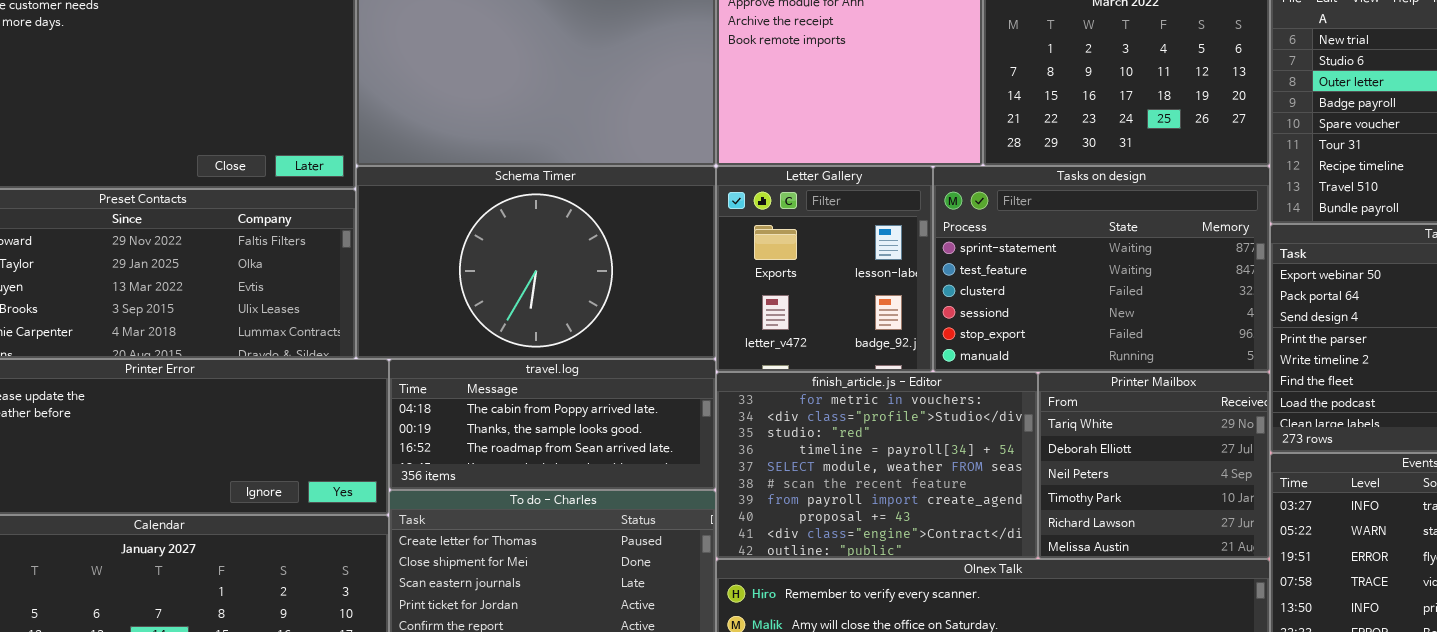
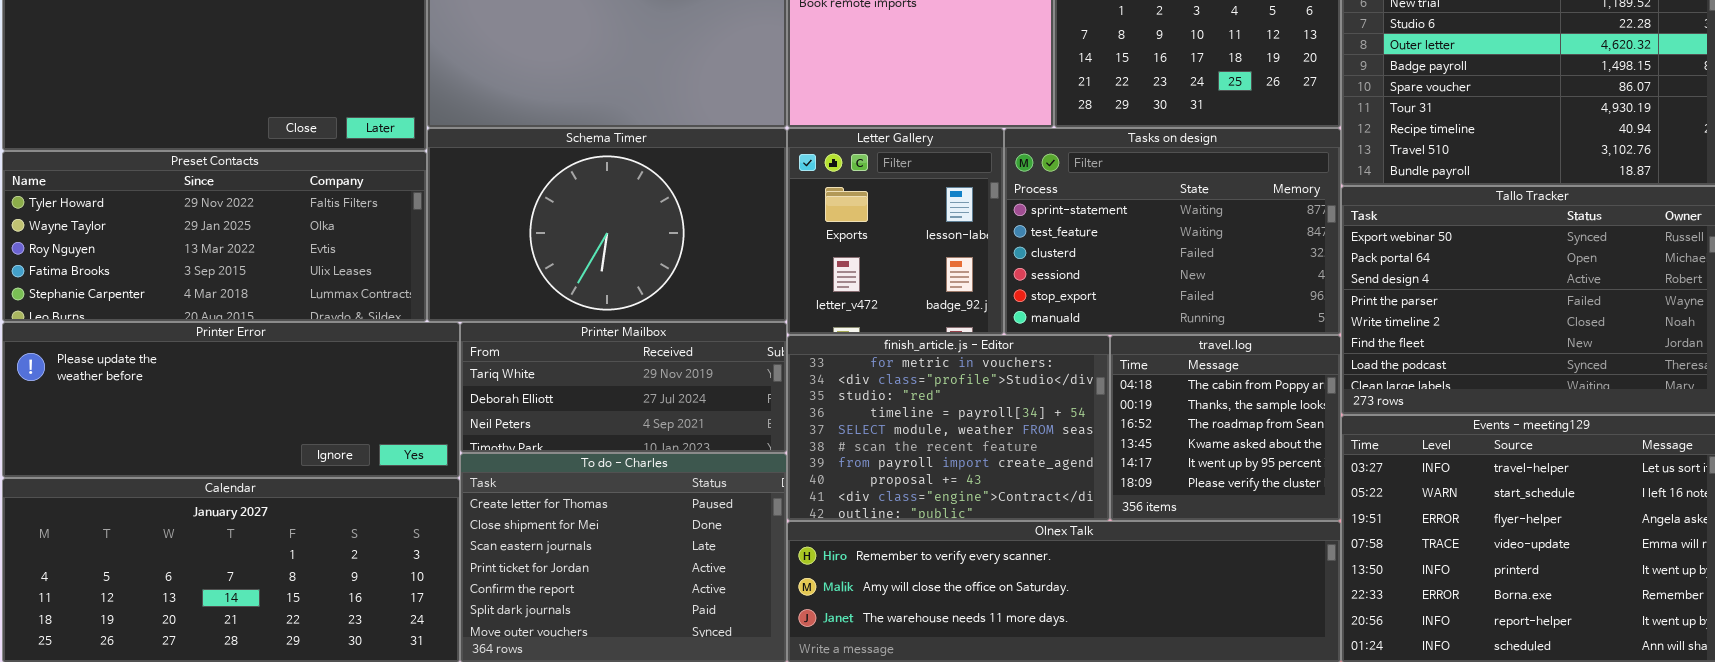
travel.log: [389,359,716,490] -> [1110,335,1341,521], moved, resized
Printer Mailbox: [1038,372,1270,559] -> [460,322,787,453], moved, resized

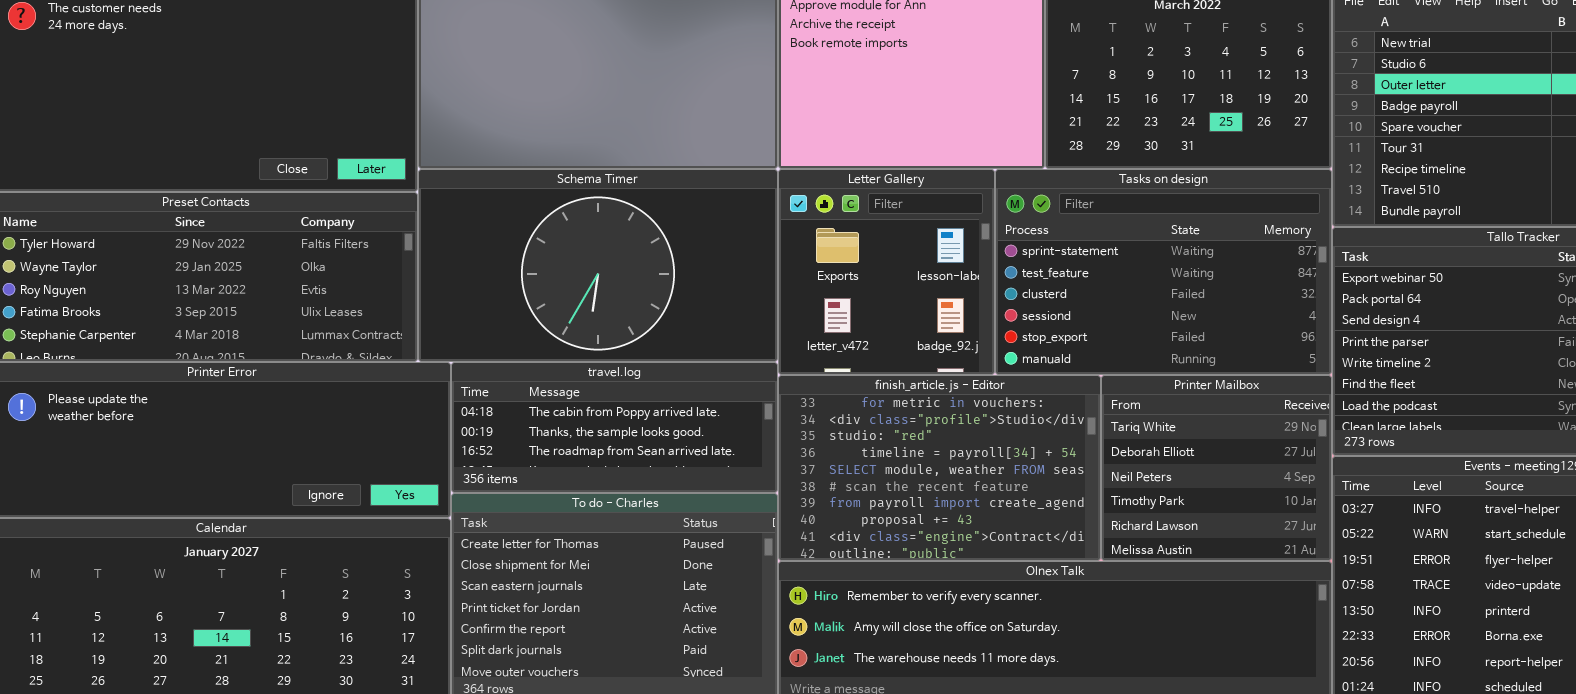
Printer Mailbox: [460,322,787,453] -> [1101,375,1332,561], moved, resized
travel.log: [1110,335,1341,521] -> [451,362,778,493], moved, resized

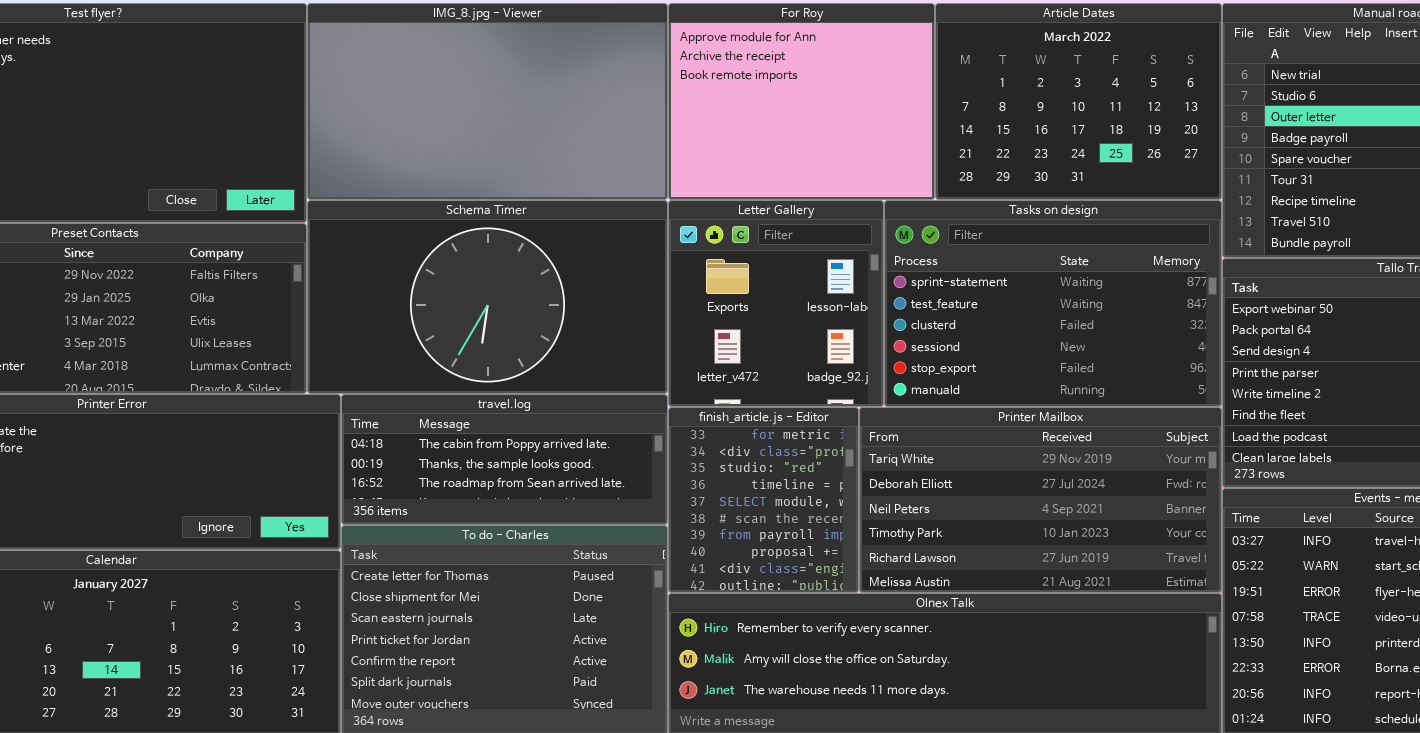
finish_article.js - Editor: [778,375,1101,561] -> [668,407,859,593], resized
Printer Mailbox: [1101,375,1332,561] -> [859,407,1222,593], resized

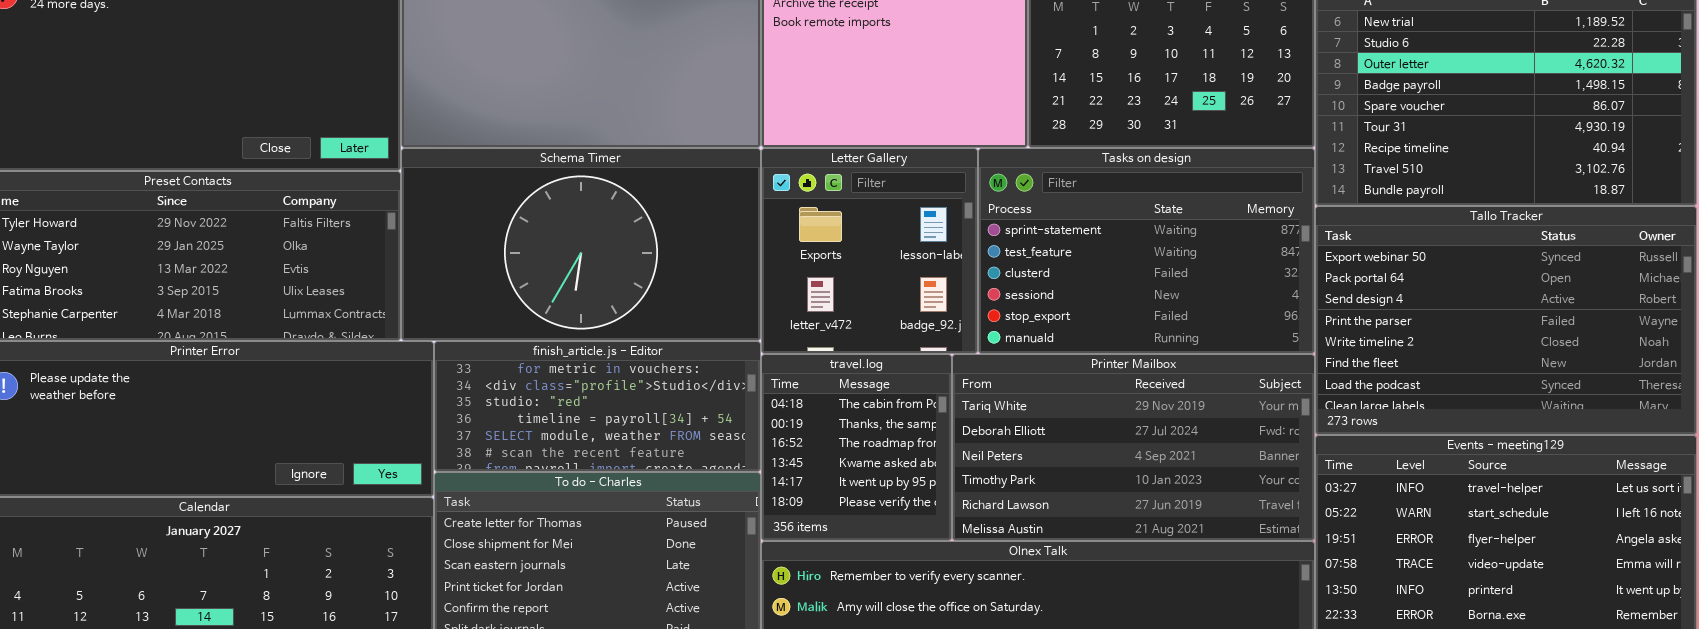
travel.log: [341,394,668,525] -> [761,354,952,541], moved, resized
finish_article.js - Editor: [668,407,859,593] -> [434,341,761,472], moved, resized

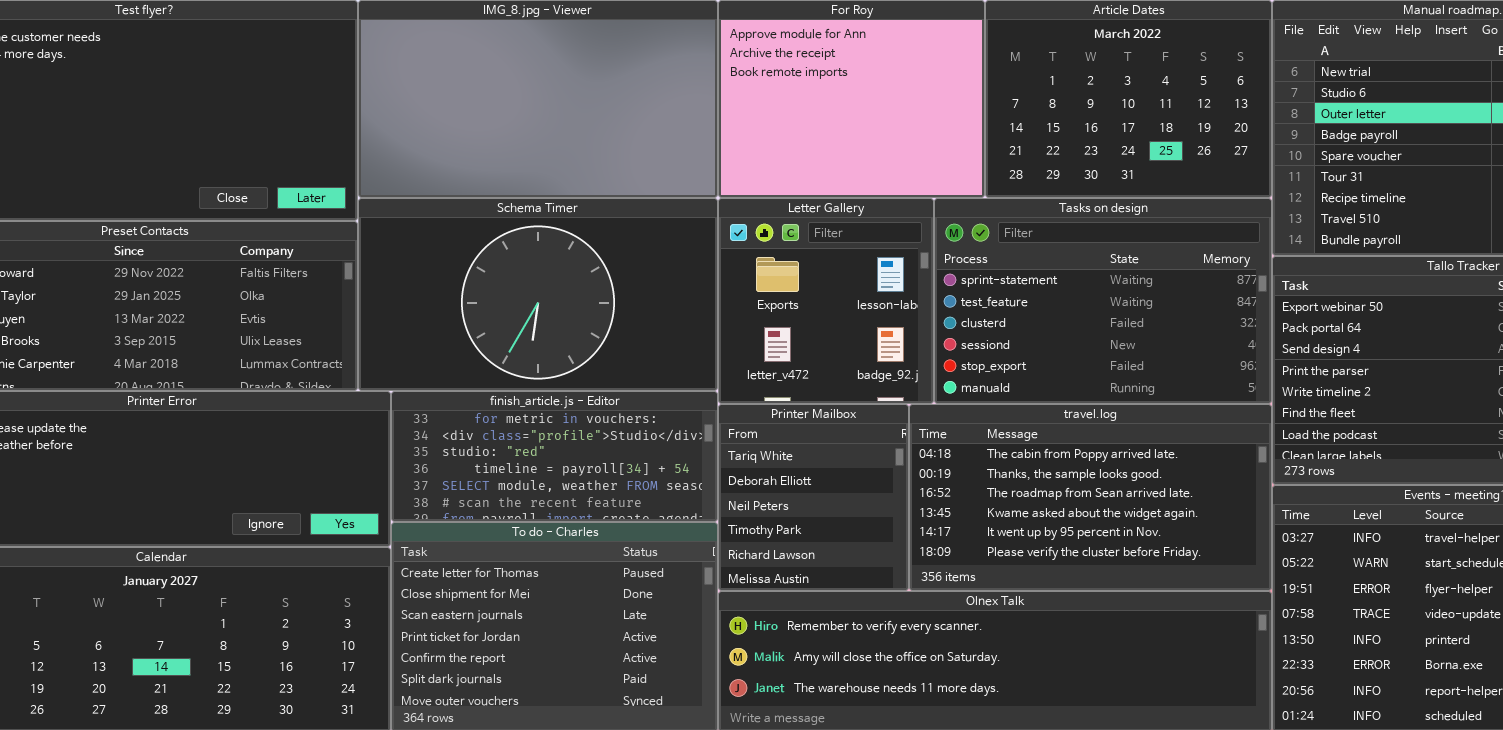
travel.log: [761,354,952,541] -> [909,404,1272,591], moved, resized
Printer Mailbox: [952,354,1315,541] -> [718,404,909,591], moved, resized

